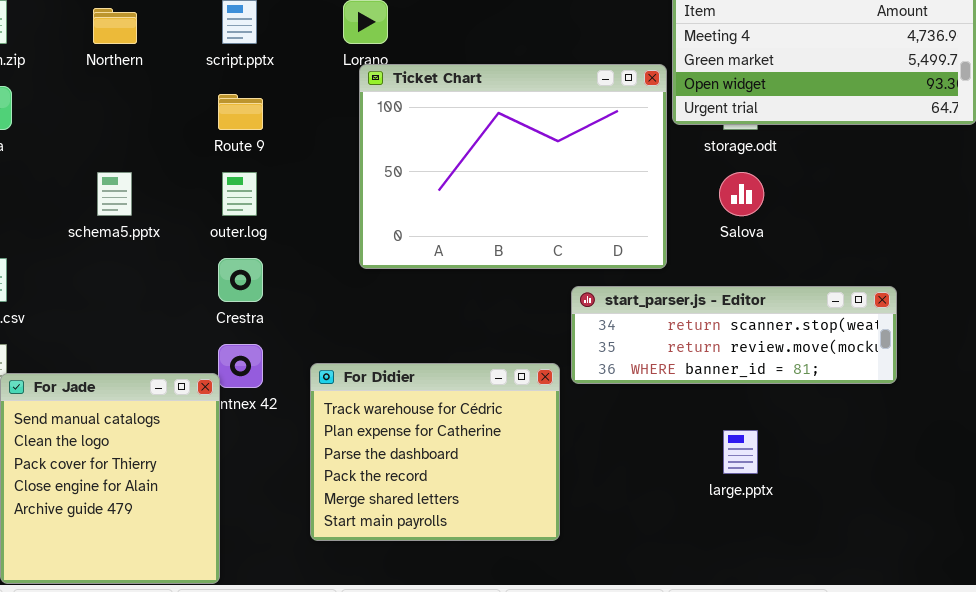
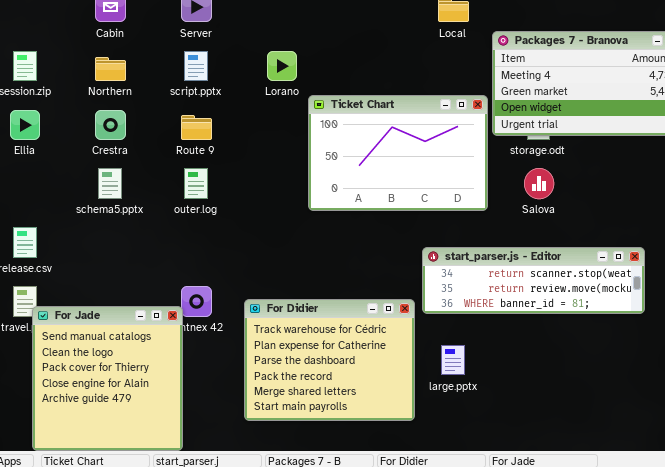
Ticket Chart: [359,64,667,269] -> [308,95,488,211], resized
Crestra: [218,258,263,302] -> [95,110,126,140], moved
large.pptx: [723,430,758,474] -> [441,345,465,375], moved

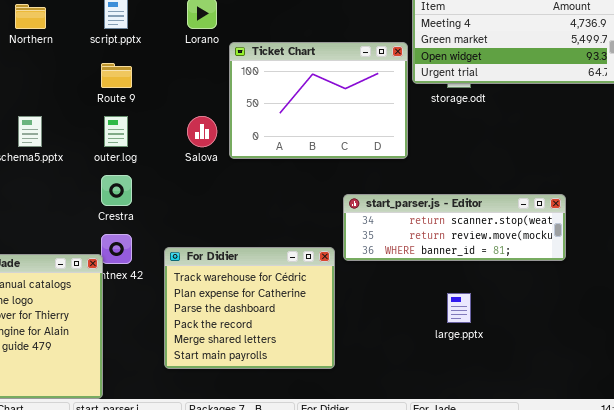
Crestra: [95,110,126,140] -> [101,175,132,206], moved
Salova: [524,168,554,199] -> [187,116,217,147], moved
large.pptx: [441,345,465,375] -> [447,293,471,323], moved

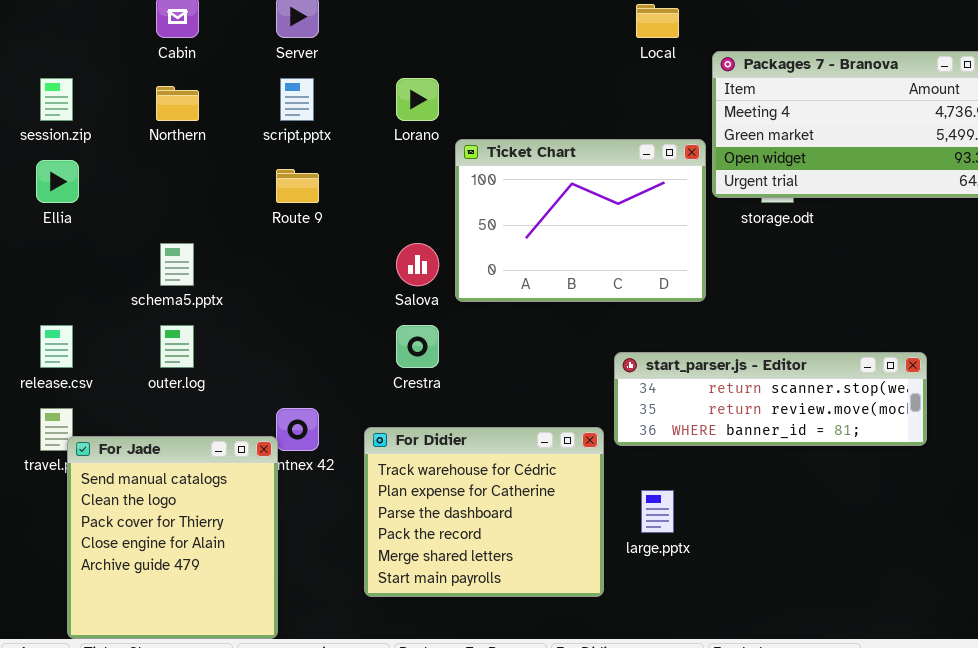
outer.log: [104,116,128,147] -> [160,325,194,368], moved
Crestra: [101,175,132,206] -> [396,325,439,368], moved
large.pptx: [447,293,471,323] -> [641,490,674,533], moved

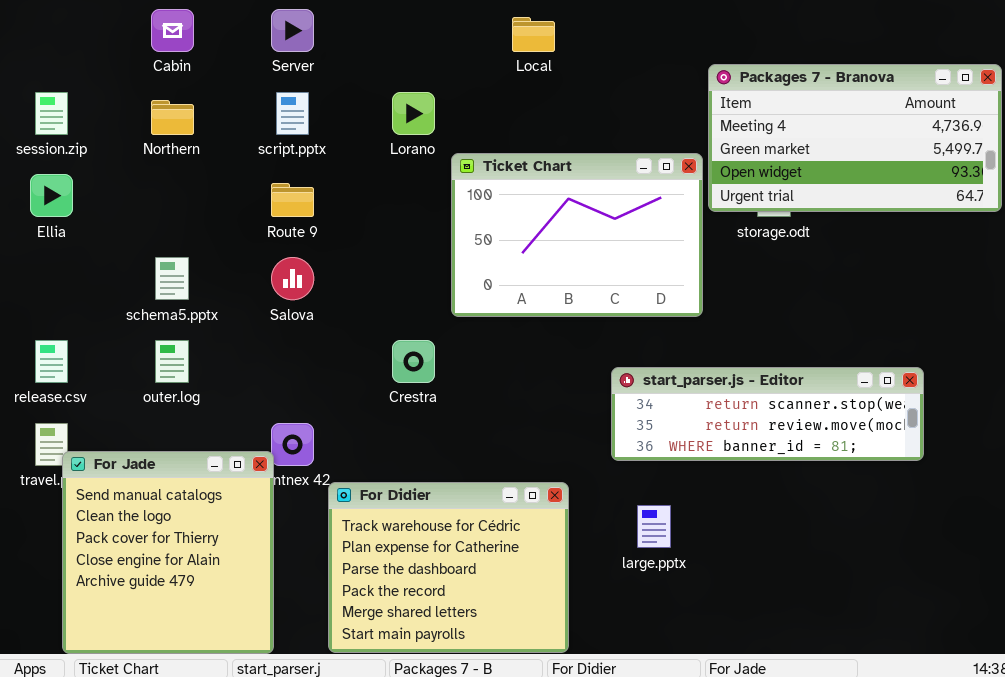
Local: [636,4,679,38] -> [512,17,555,52], moved
Salova: [396,243,439,286] -> [271,257,314,300], moved
For Didier: [364,427,604,597] -> [328,482,569,653], moved

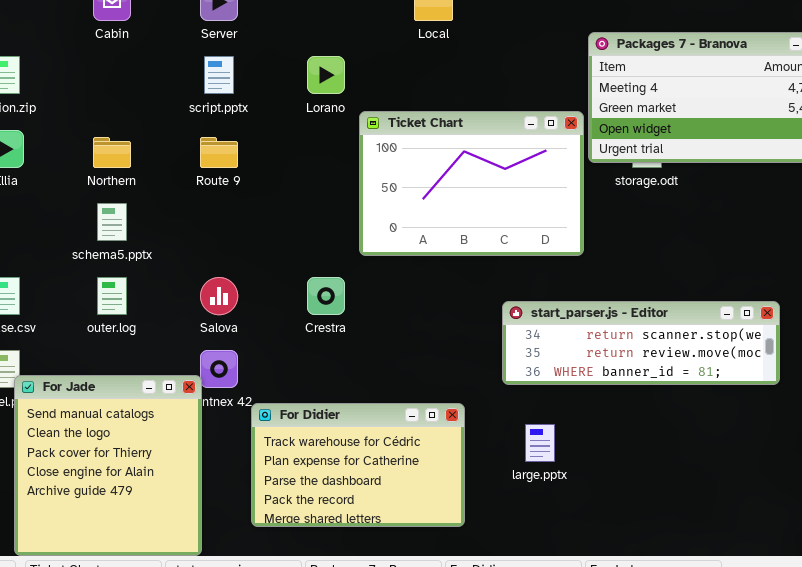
Northern: [151,100,194,135] -> [93,137,131,168], moved
Salova: [271,257,314,300] -> [200,277,238,315], moved
For Didier: [328,482,569,653] -> [251,403,465,527], resized

